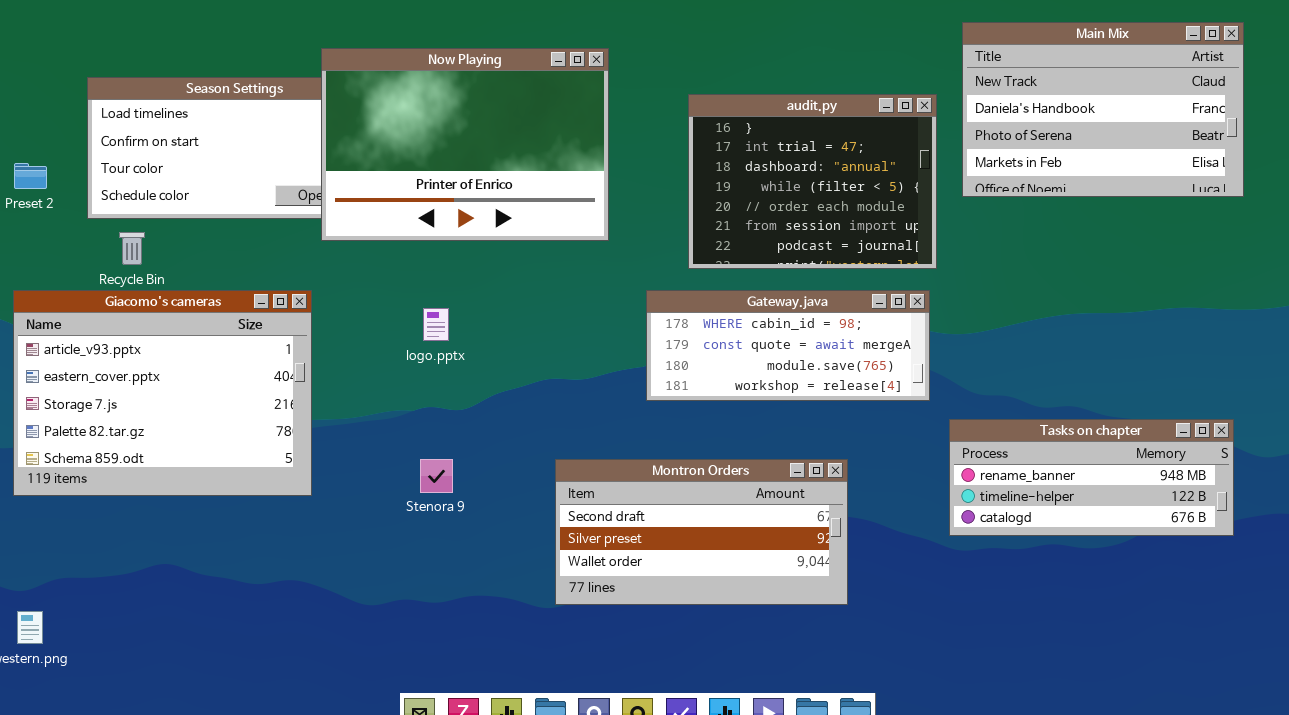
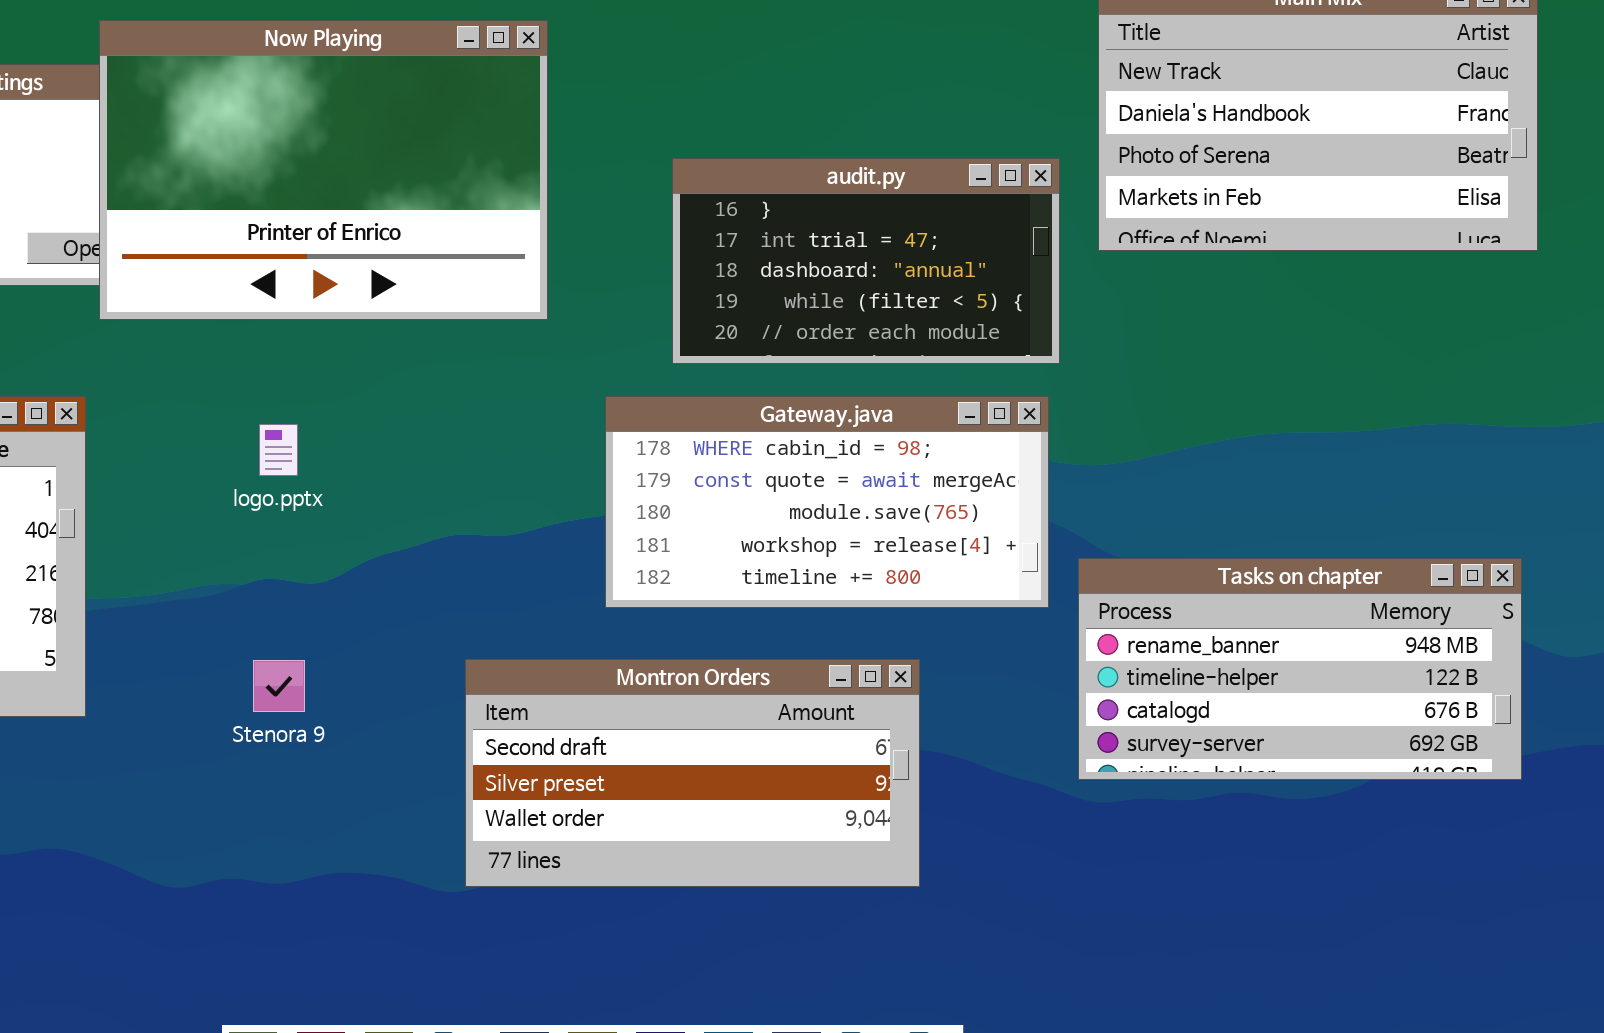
audit.py: [688,94,937,269] -> [672,158,1060,364], resized
Gateway.java: [646,290,930,401] -> [605,396,1049,608], resized
Tasks on chapter: [949,419,1234,536] -> [1078,558,1522,780], resized

